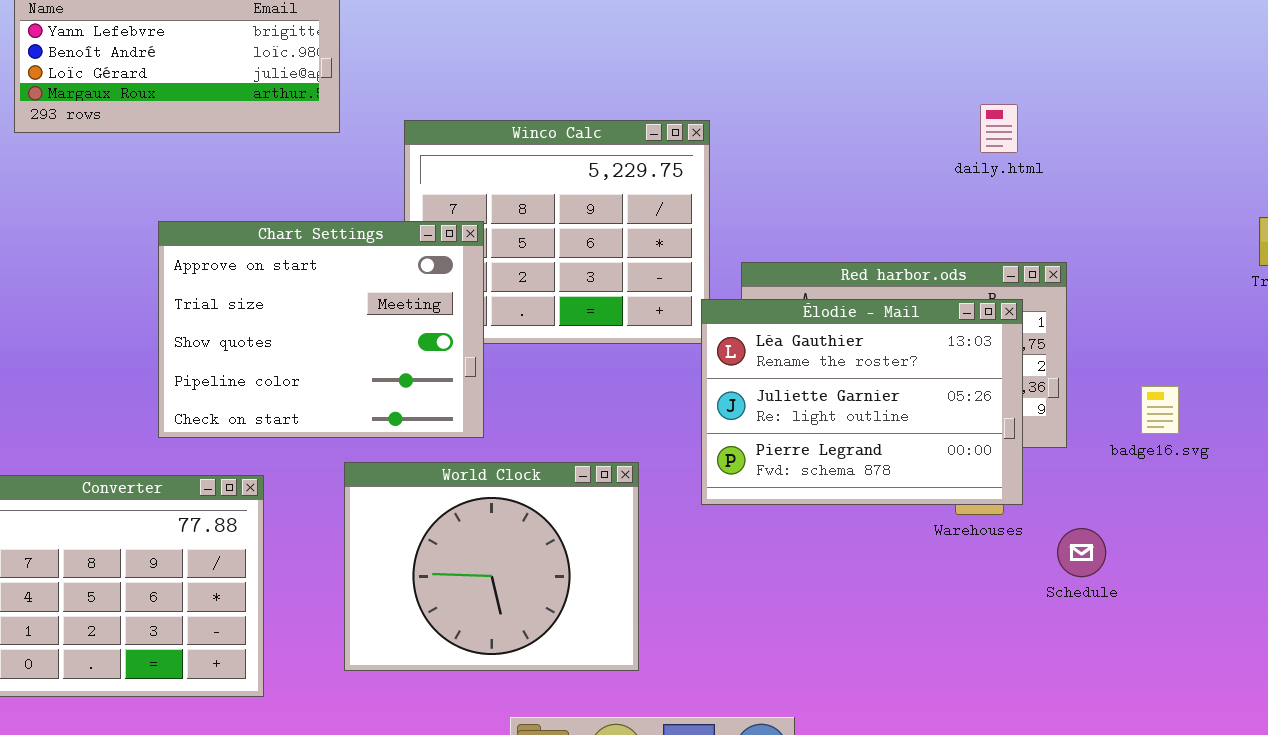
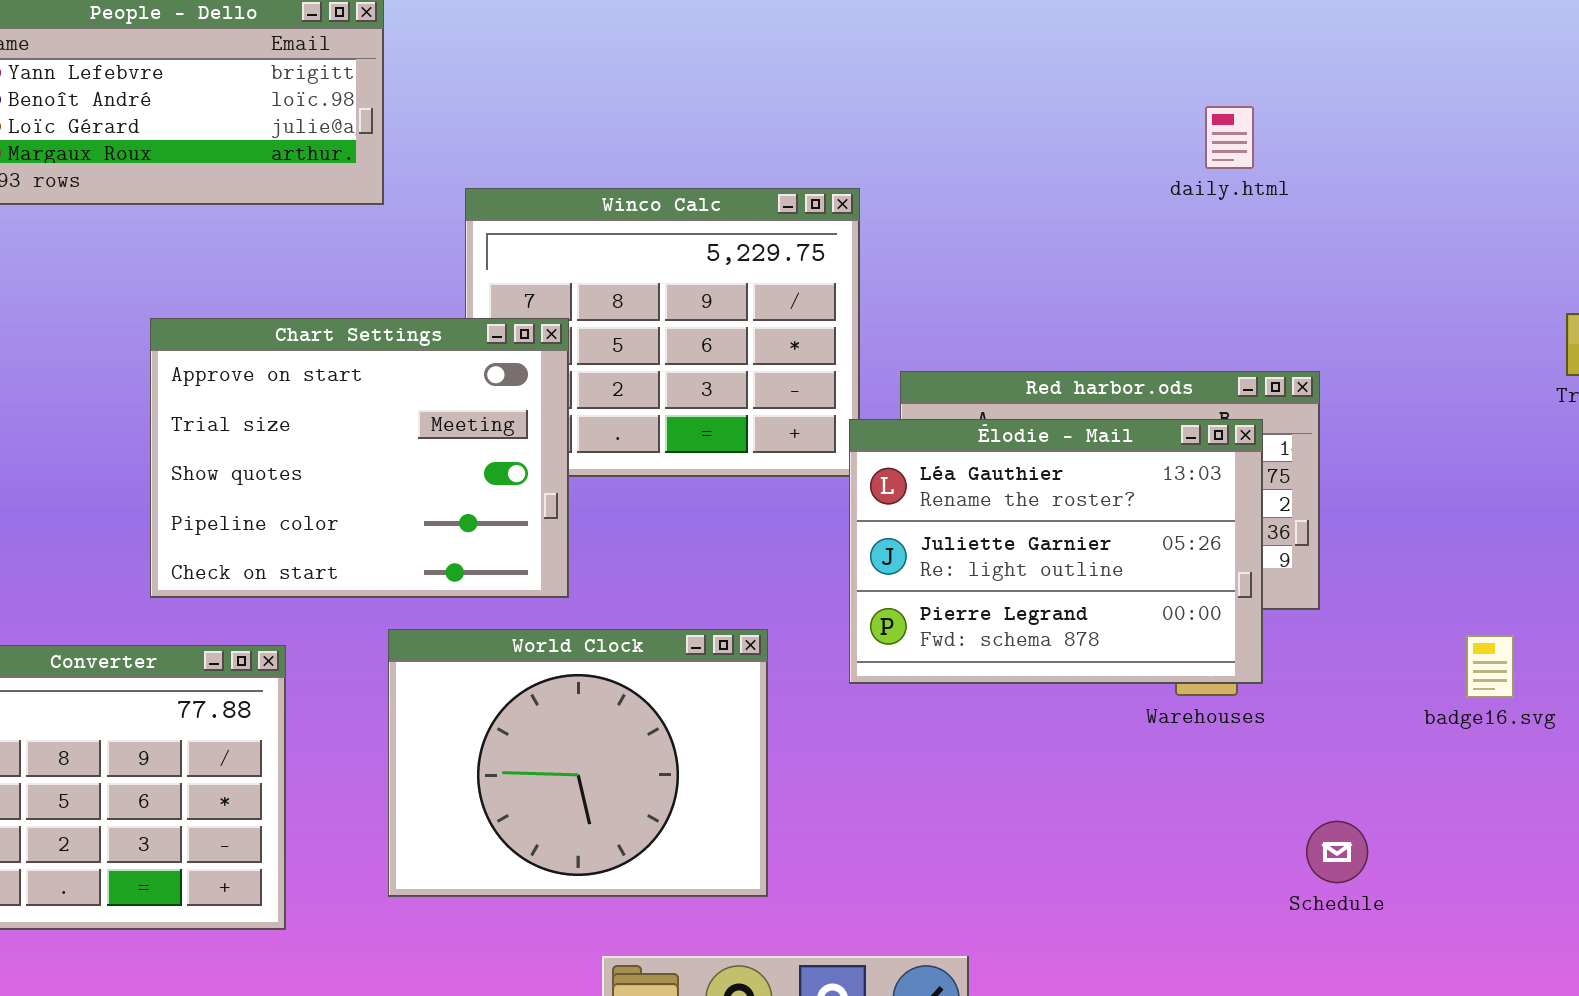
daily.html: [980,104,1018,153] -> [1205,106,1254,169], moved
badge16.svg: [1141,386,1179,434] -> [1466,635,1514,698], moved
Schedule: [1057,528,1106,577] -> [1306,821,1368,883], moved

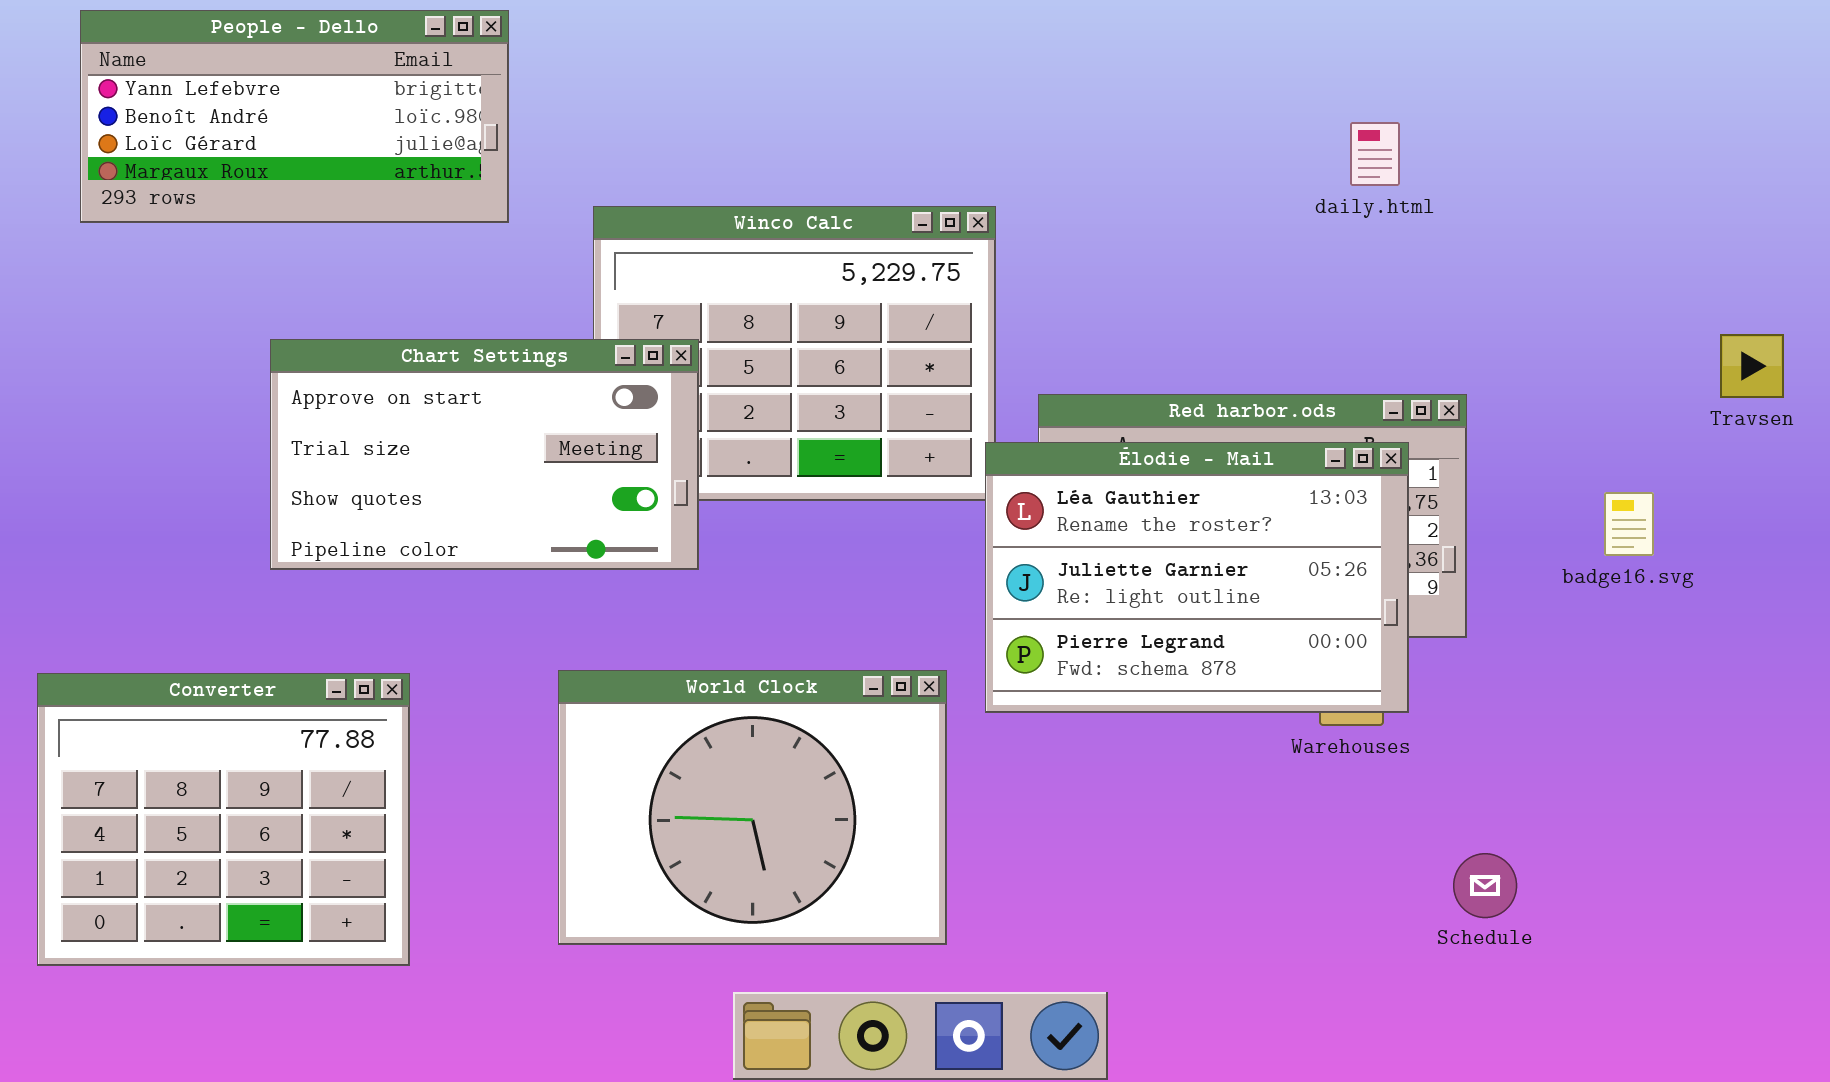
Chart Settings: [150,318,569,598] -> [270,339,699,570], resized
World Clock: [388,629,768,897] -> [558,670,947,945], moved
badge16.svg: [1466,635,1514,698] -> [1604,492,1654,556], moved

